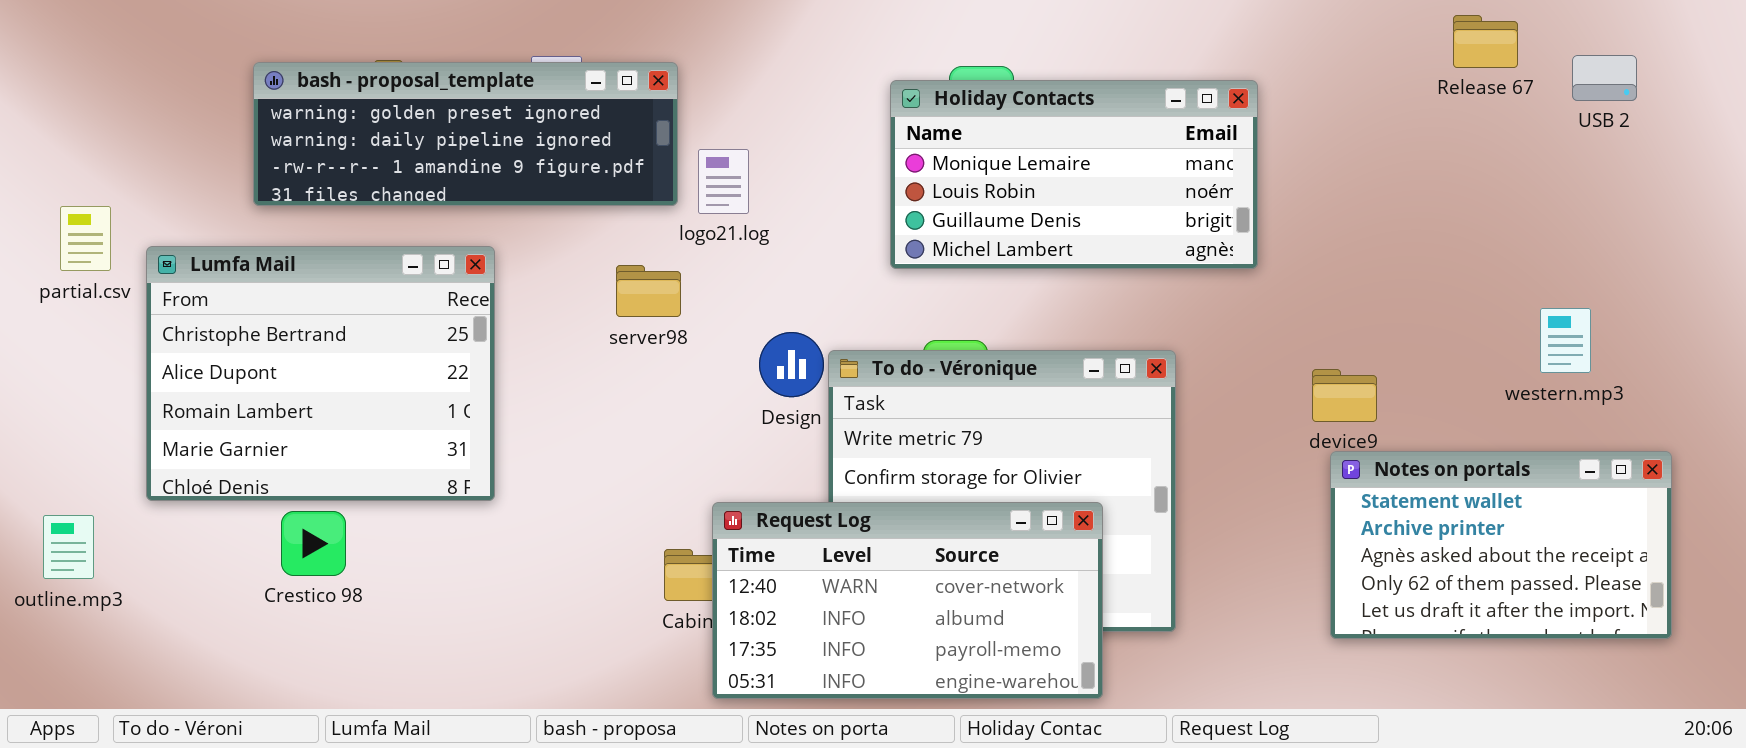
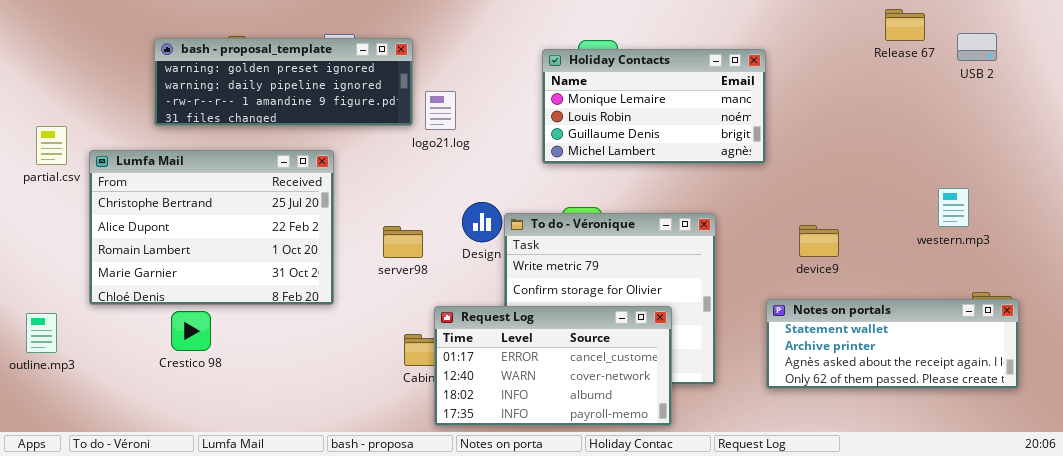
Lumfa Mail: [146,246,495,501] -> [89,150,334,305], resized
server98: [616,265,681,317] -> [383,226,423,258], moved
Notes on portals: [1330,451,1672,639] -> [766,299,1019,389], resized
Request Log: [712,502,1103,699] -> [434,306,672,426], scrolled up 1 row

